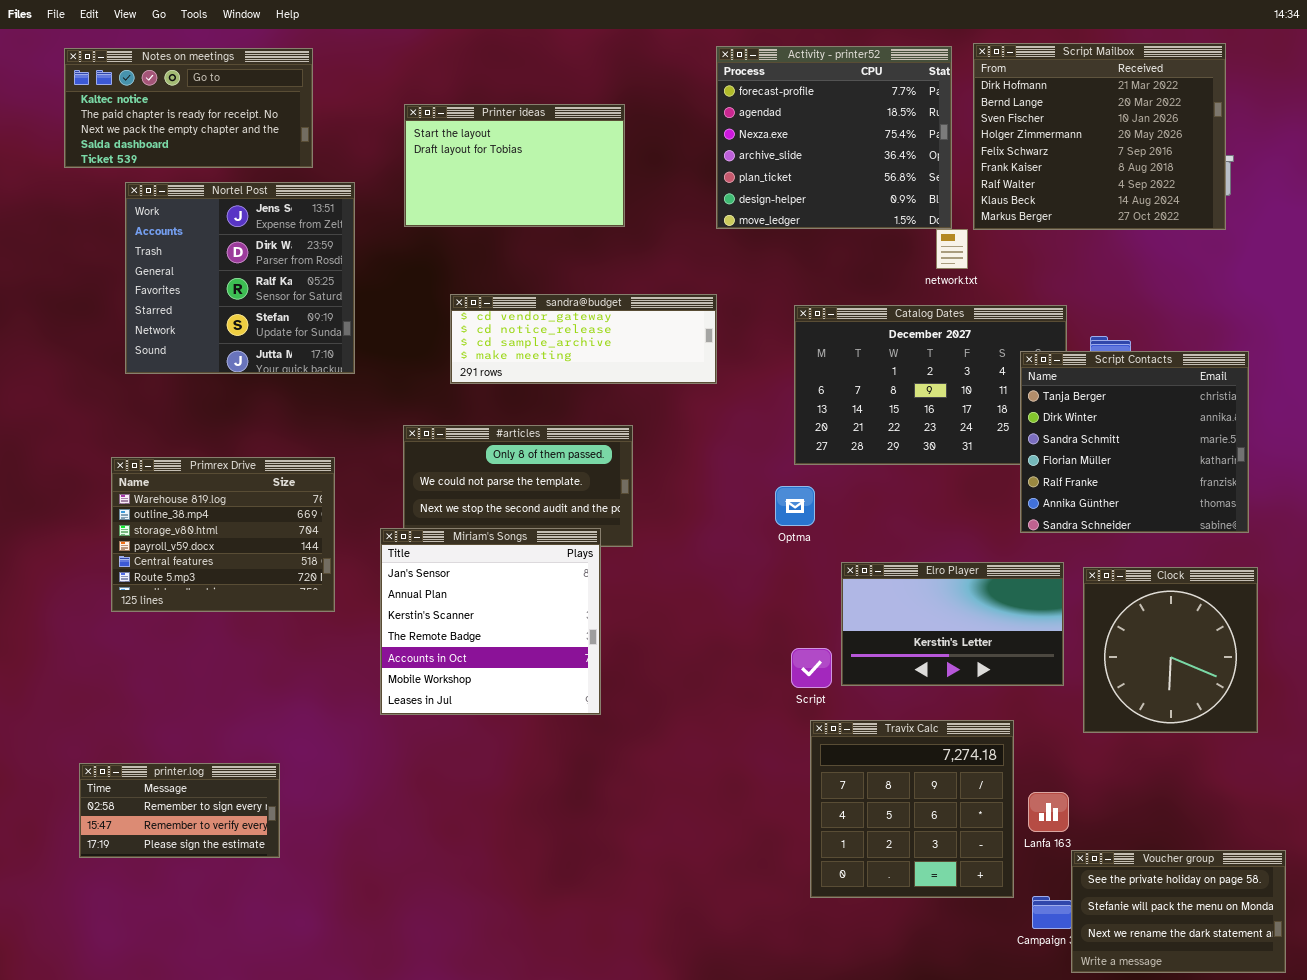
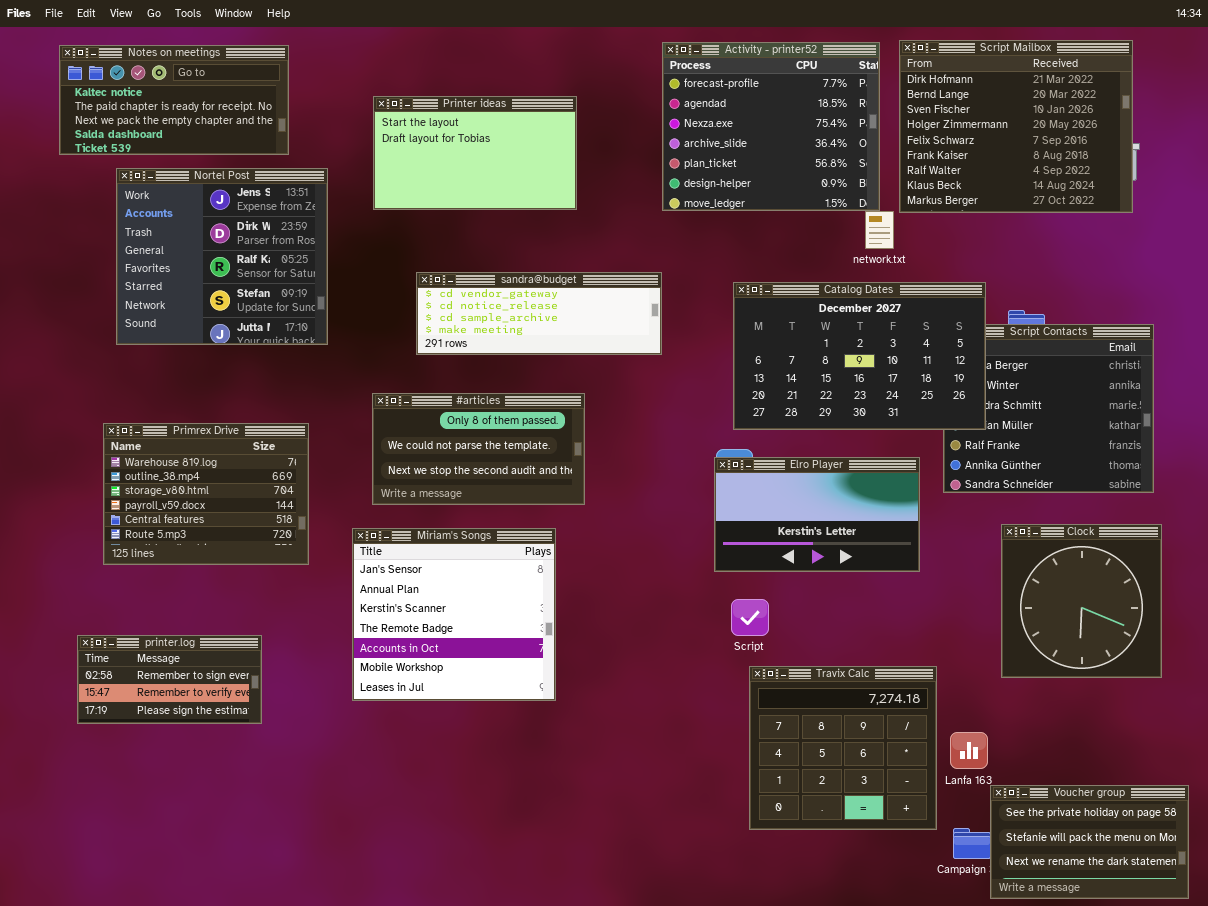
Catalog Dates: [794,305,1067,465] -> [733,282,986,430], raised
Miriam's Songs: [380,528,601,715] -> [352,528,556,701], moved
Elro Player: [841,562,1064,686] -> [714,457,920,572], moved
printer.log: [79,763,280,858] -> [77,635,262,724], moved

